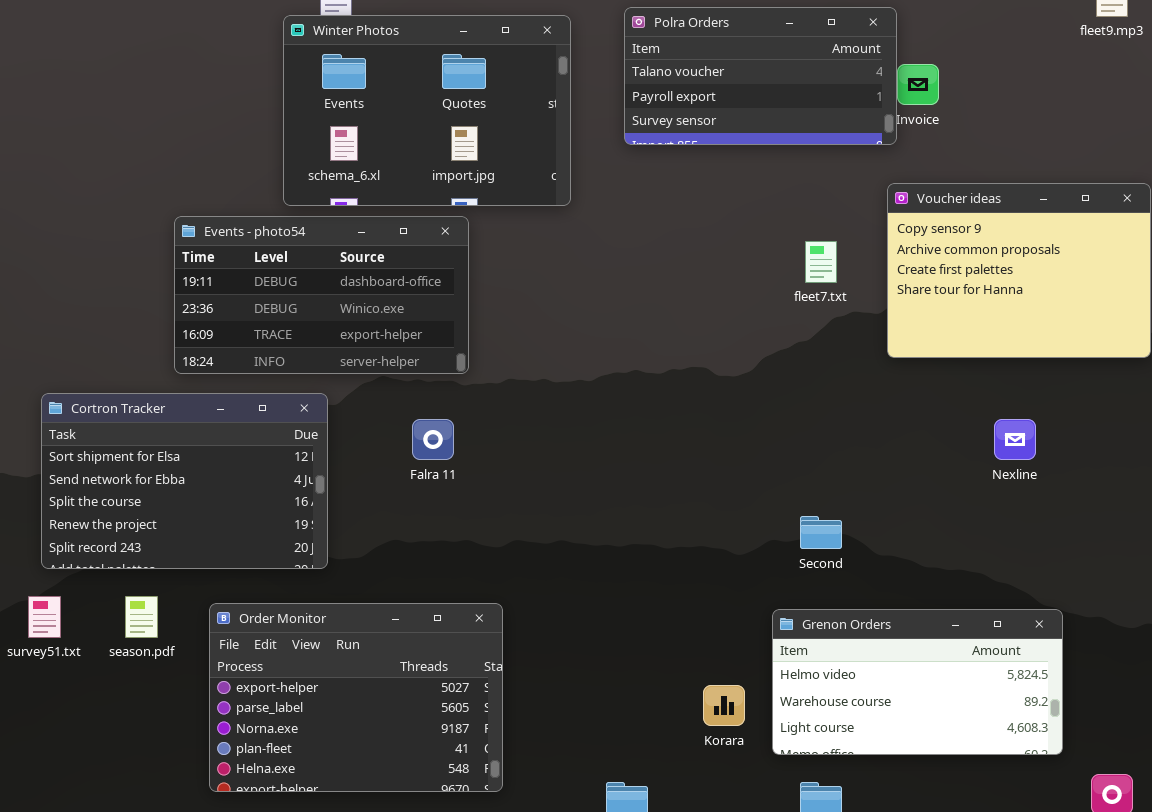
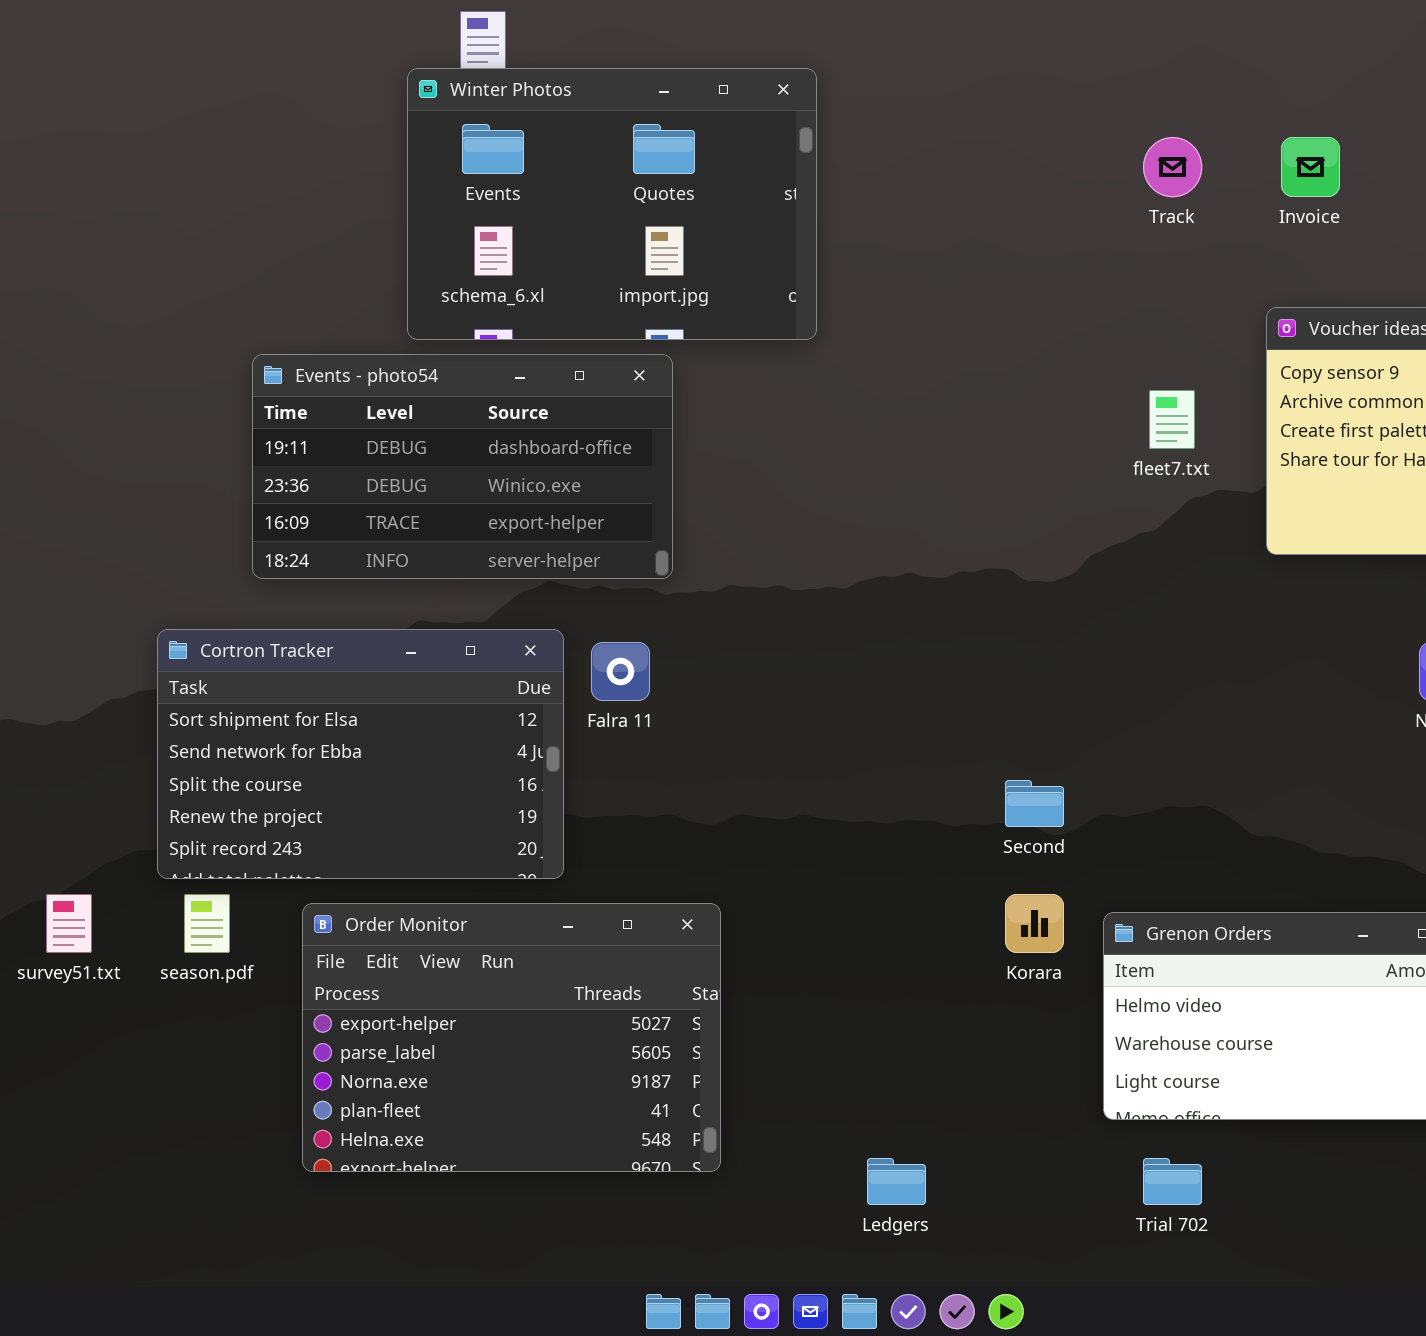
Polra Orders: [624,7,897,145] -> none, closed
Cortron Tracker: [41,393,328,569] -> [157,629,564,879], moved
Second: [800,516,842,549] -> [1005,780,1064,827], moved
Korara: [703,685,745,726] -> [1005,894,1064,953], moved

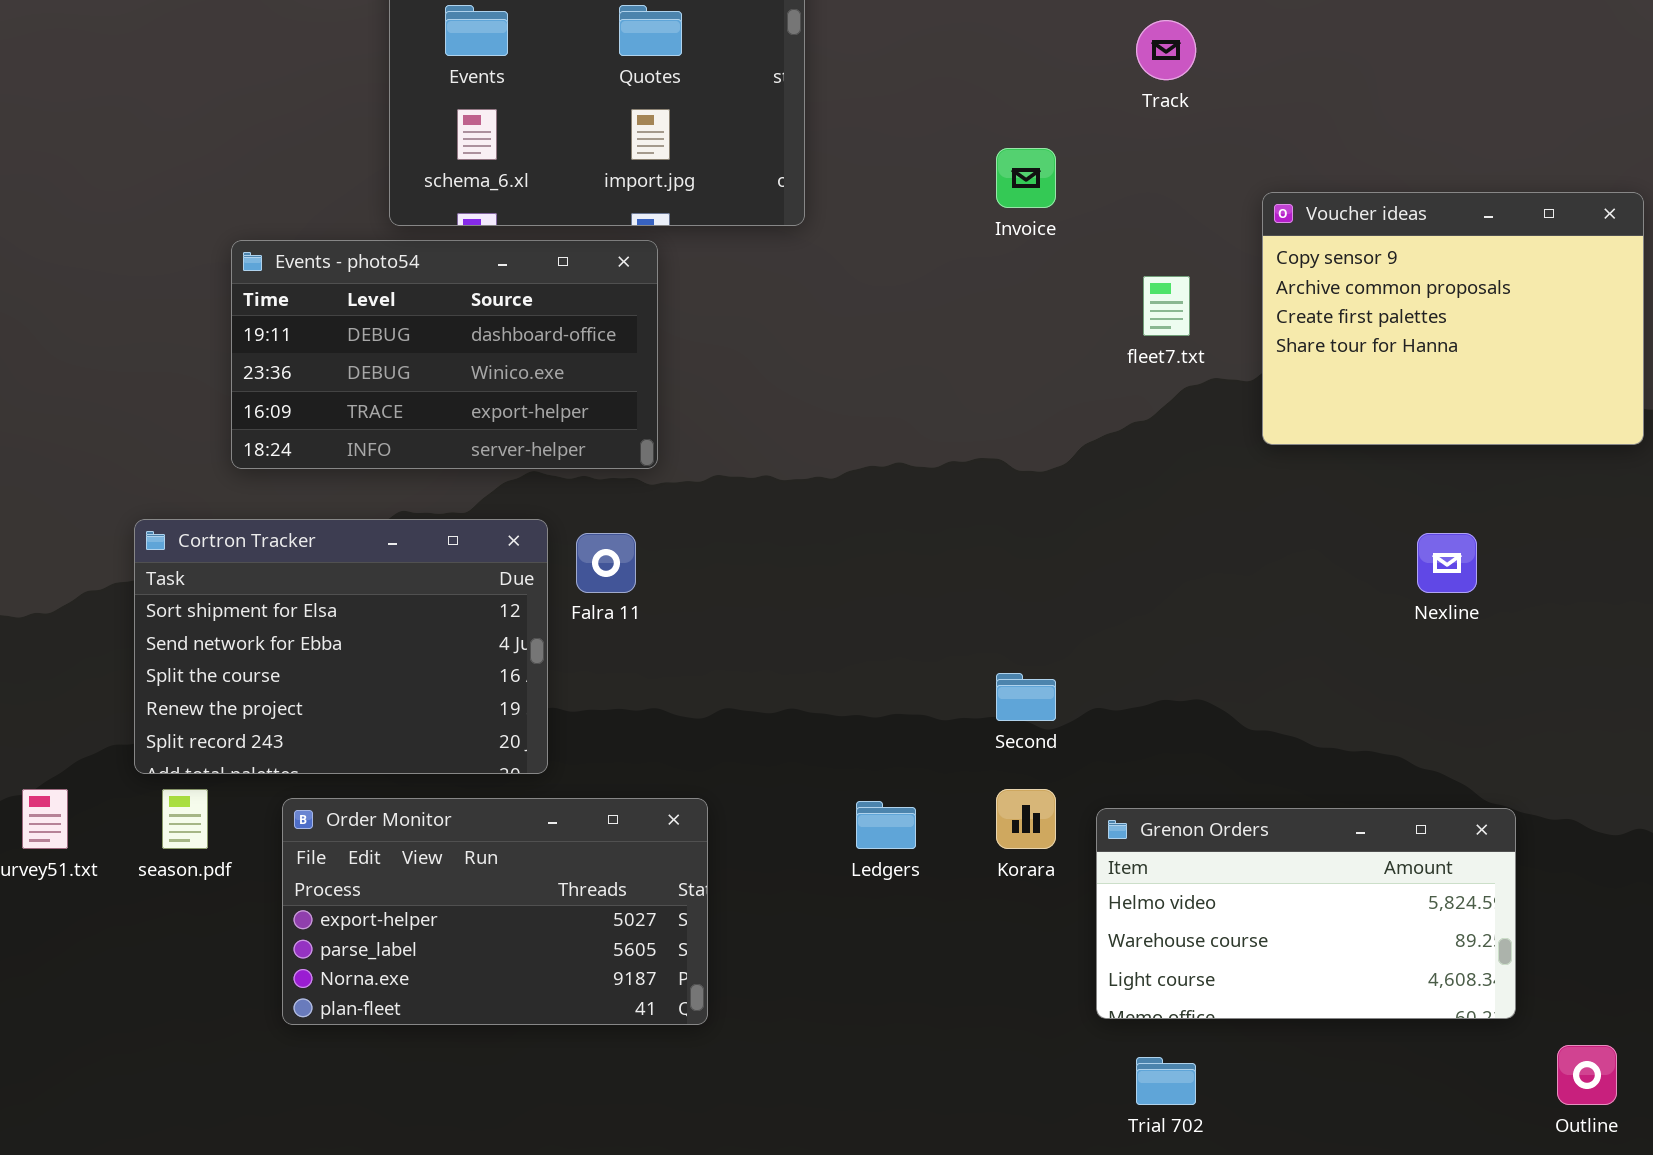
Invoice: [1281,137,1340,197] -> [996,148,1056,208], moved
Order Monitor: [302,903,721,1172] -> [282,798,708,1025], resized
Ledgers: [867,1158,926,1205] -> [856,801,916,849], moved

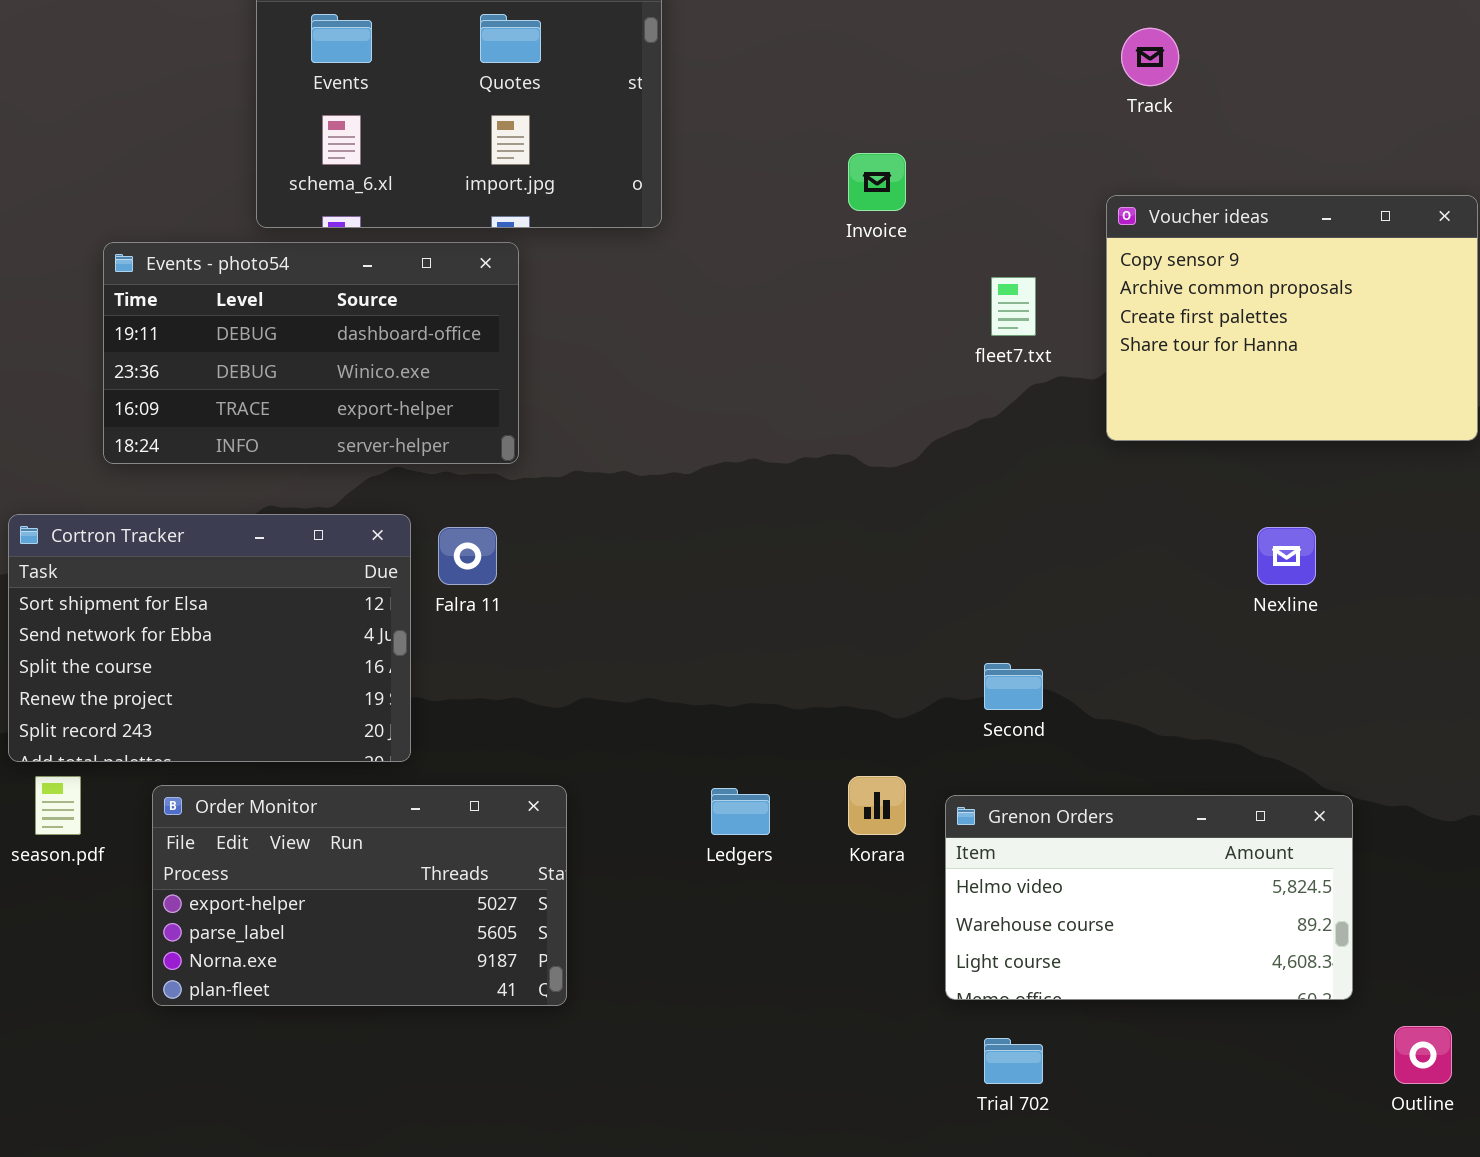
Track: [1136,20,1196,80] -> [1121,28,1179,86], moved
Second: [996,673,1056,721] -> [984,663,1043,710], moved

